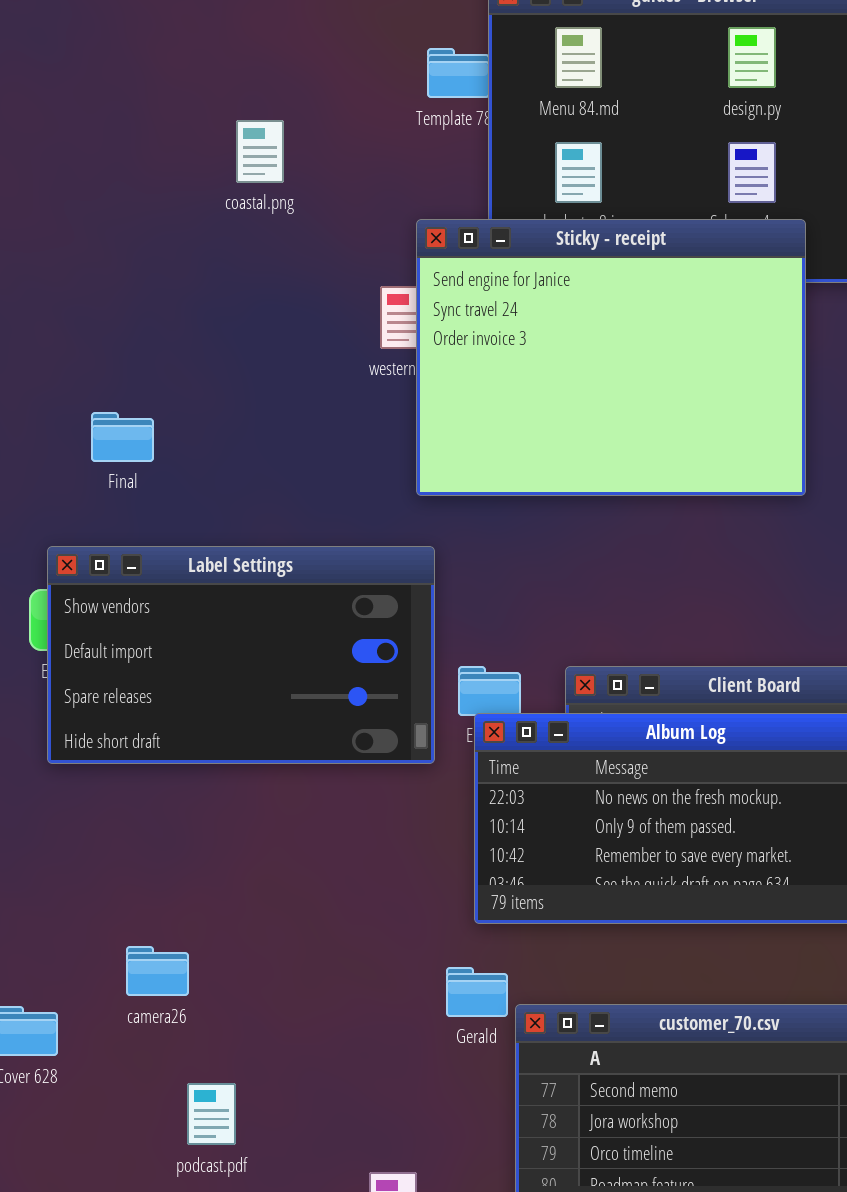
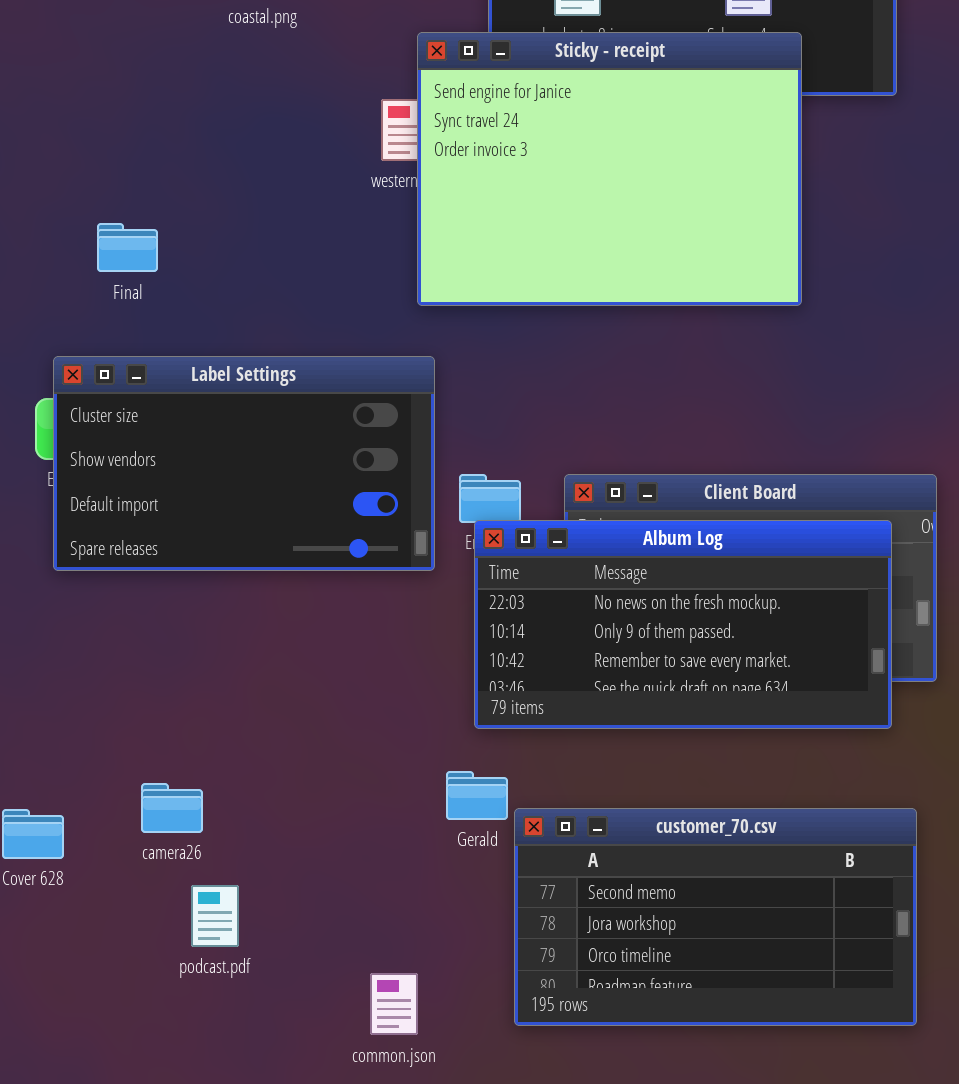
Label Settings: [47,546,435,764] -> [53,356,435,571], scrolled up 1 row
camera26: [126,946,189,996] -> [141,783,203,833], moved

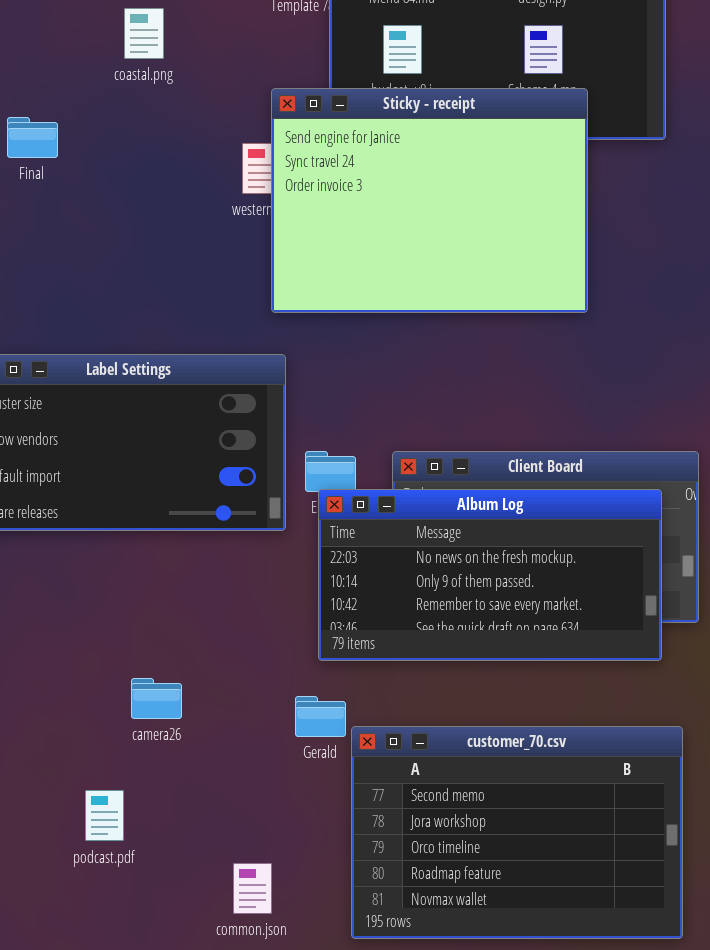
Final: [97,223,158,272] -> [7,117,58,158], moved
camera26: [141,783,203,833] -> [131,678,182,719], moved
customer_70.csv: [514,808,917,1026] -> [351,726,683,939], resized

